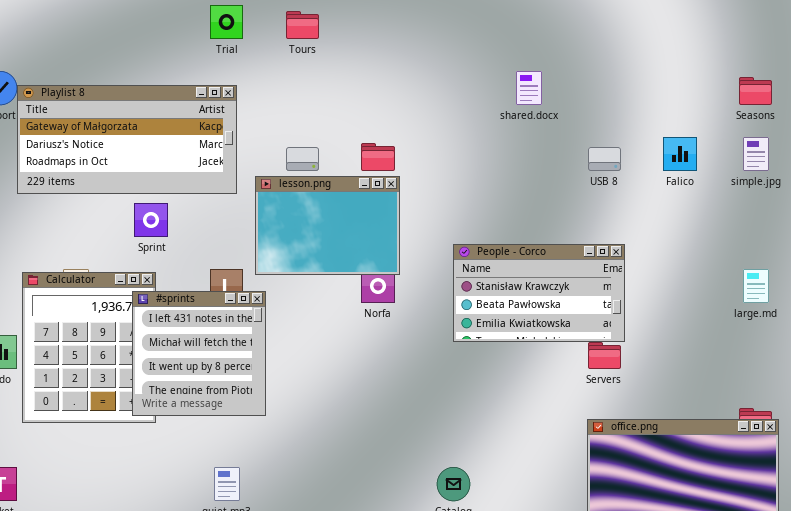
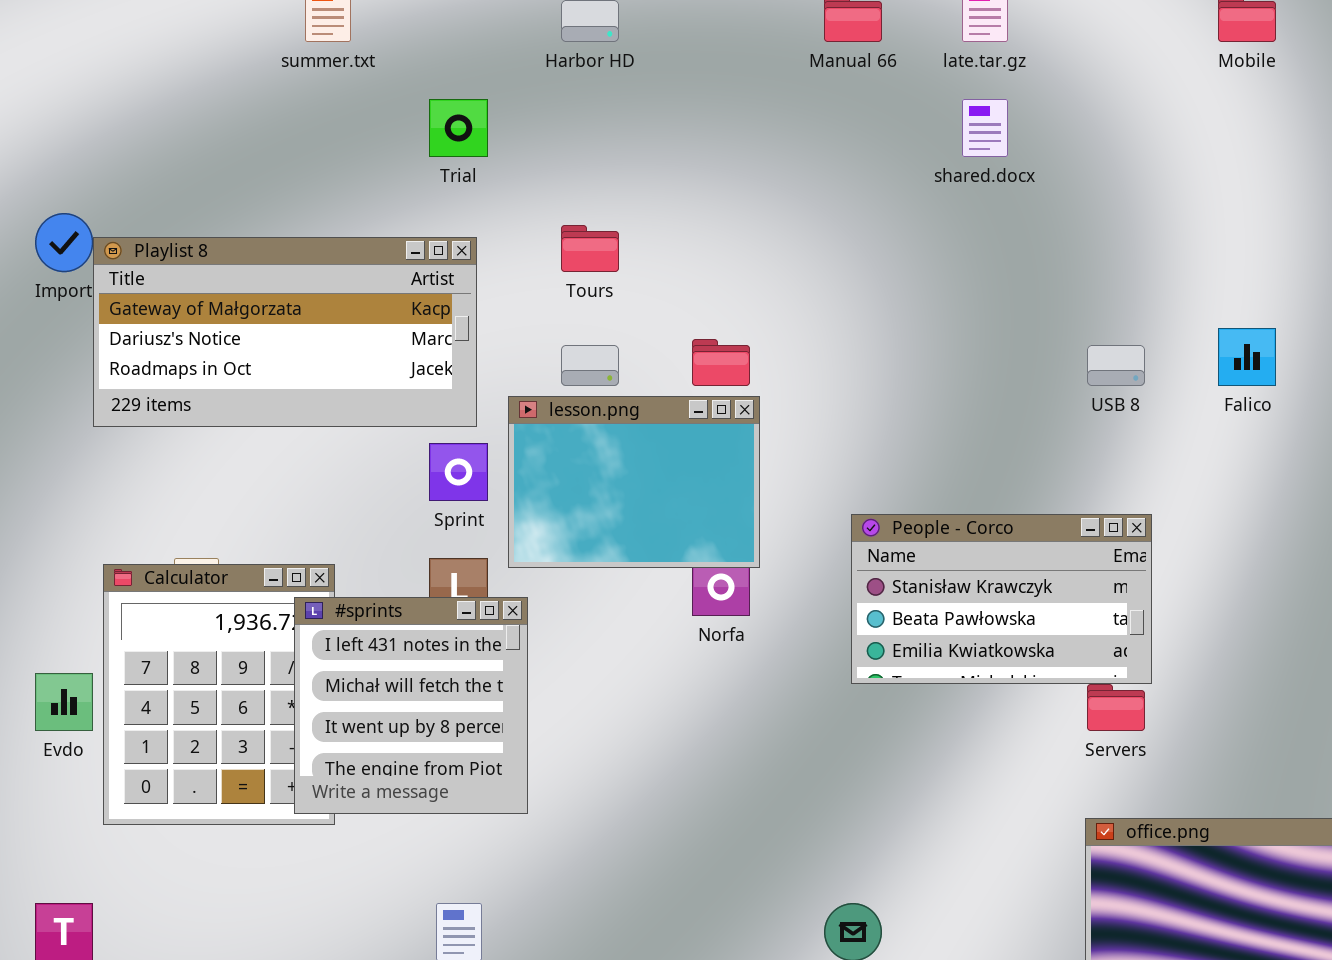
Tours: [286,11,319,39] -> [561,225,619,272], moved
shared.docx: [516,71,542,105] -> [962,99,1008,157], moved
Sprint: [134,203,168,237] -> [429,443,488,501], moved

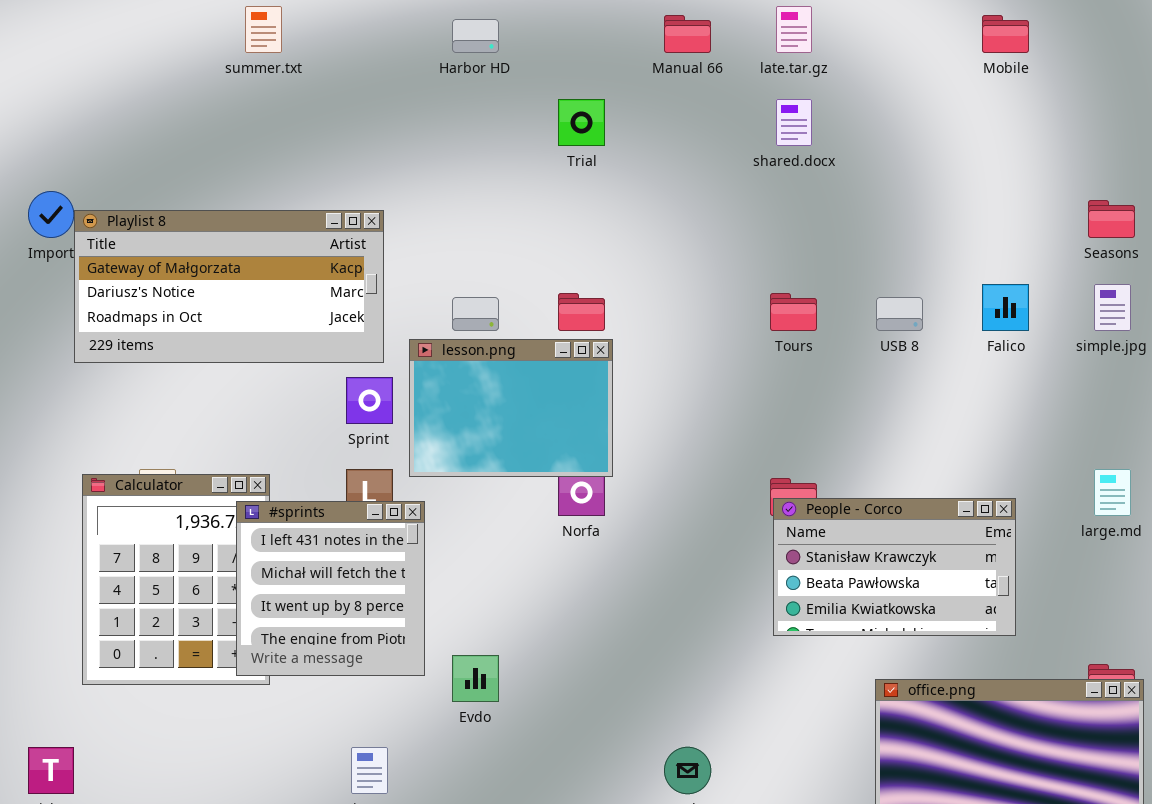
Trial: [429,99,488,157] -> [558,99,605,146], moved
Tours: [561,225,619,272] -> [770,293,817,331], moved
People - Corco: [851,514,1152,684] -> [773,498,1016,636], moved
Evdo: [35,673,93,731] -> [452,655,499,702], moved

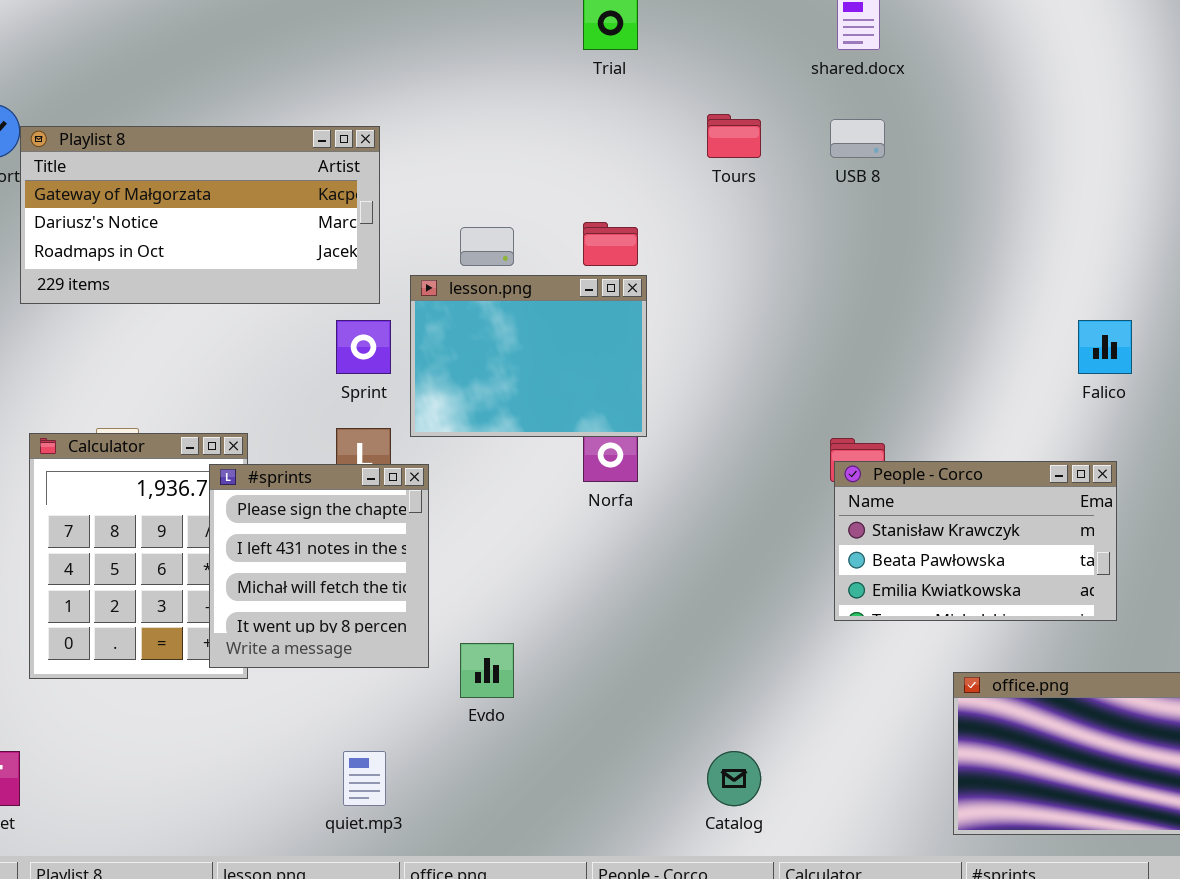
Falico: [982,284,1029,331] -> [1078,320,1132,374], moved
Tours: [770,293,817,331] -> [707,114,761,158], moved
USB 8: [876,297,923,331] -> [830,119,885,158], moved
#sprints: [236,501,425,676] -> [209,464,429,668], scrolled up 1 row

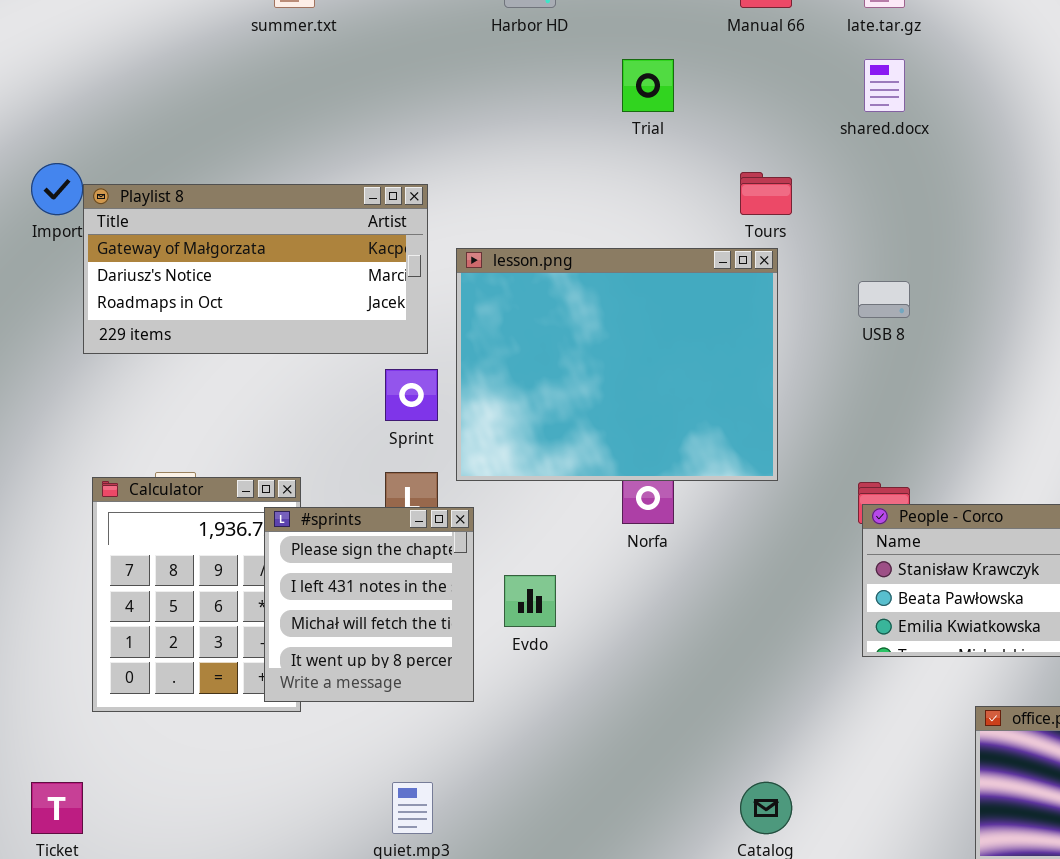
USB 8: [830,119,885,158] -> [858,281,910,318], moved
lesson.png: [410,275,647,437] -> [456,248,778,481], resized
Evdo: [460,643,514,698] -> [504,575,556,627], moved

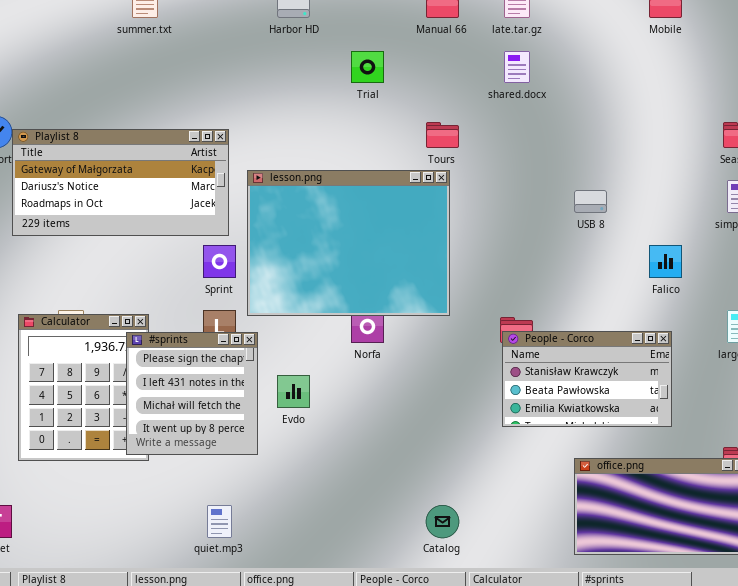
USB 8: [858,281,910,318] -> [574,190,607,213], moved

